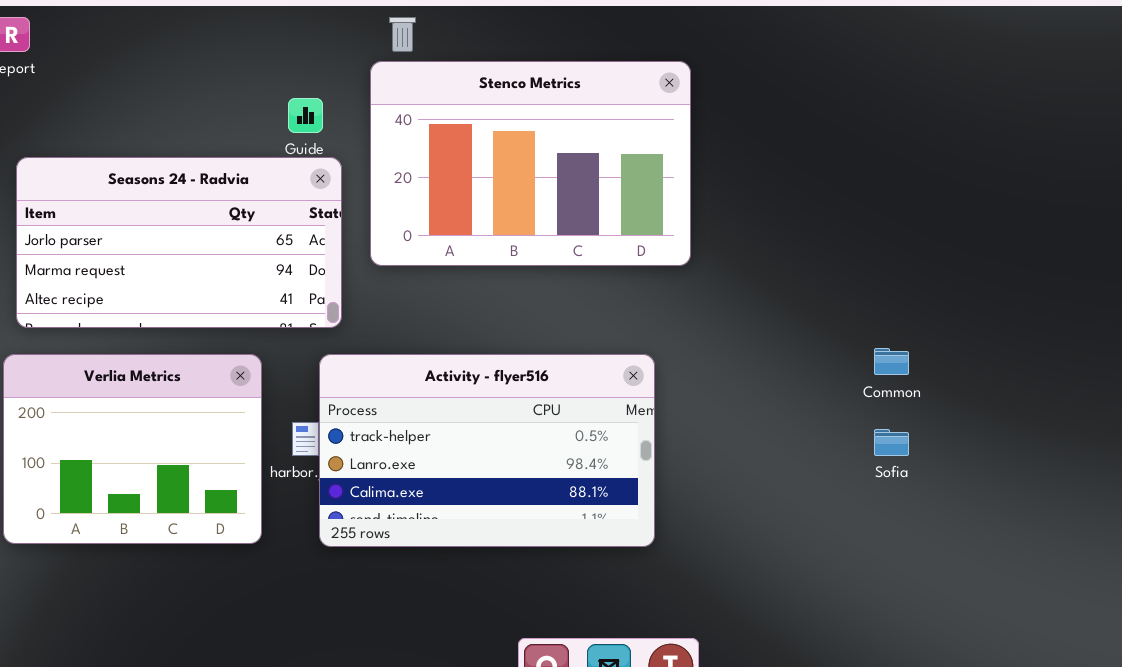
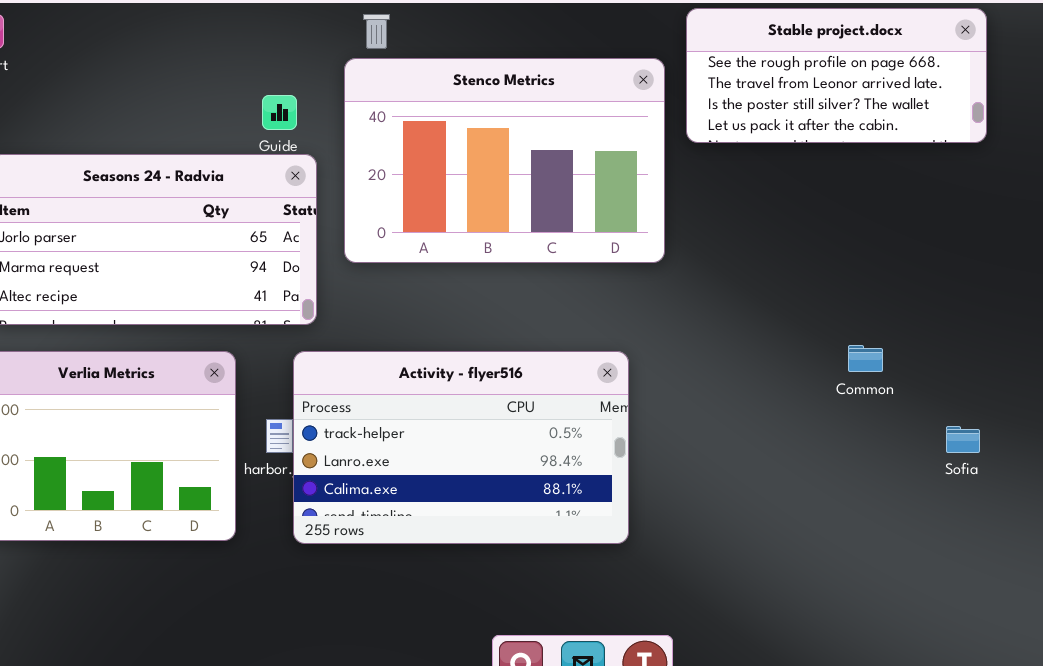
Stable project.docx: none -> [686,8,987,143], opened
Sofia: [874,429,909,456] -> [946,426,980,453], moved

